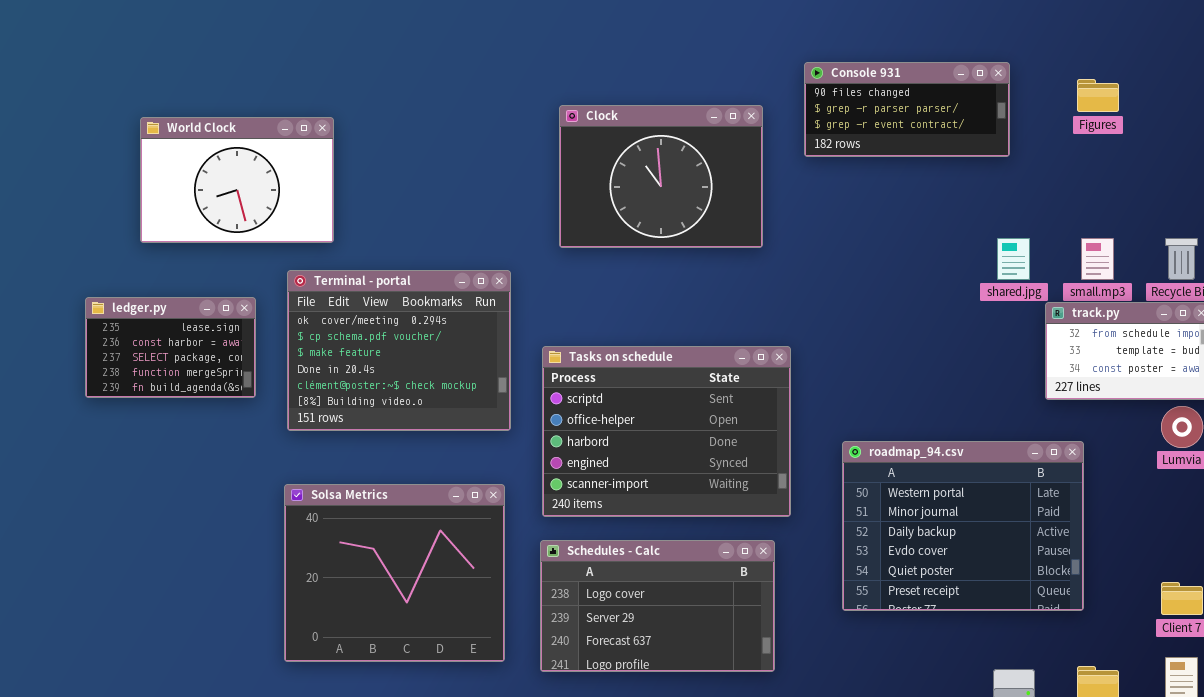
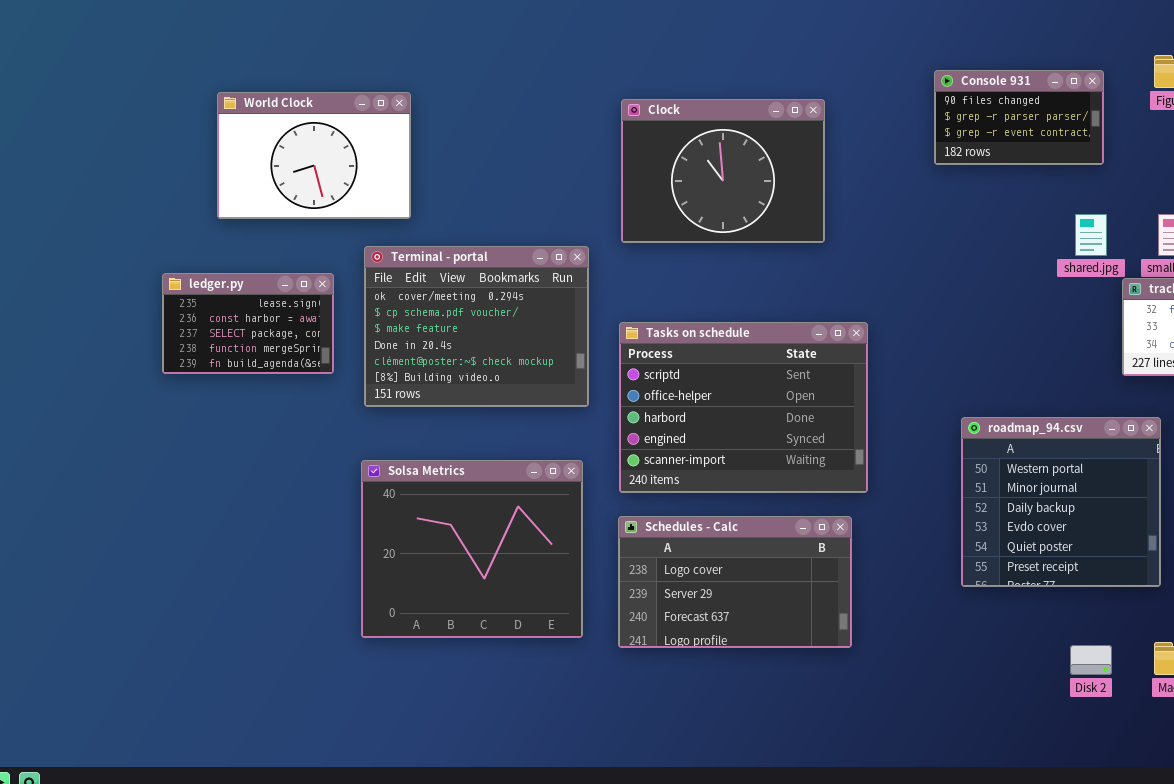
Console 931: [804,62,1010,157] -> [934,70,1104,165], moved, resized
Clock: [559,105,763,248] -> [621,99,825,243], moved
roadmap_94.csv: [842,441,1084,611] -> [961,417,1161,587], resized

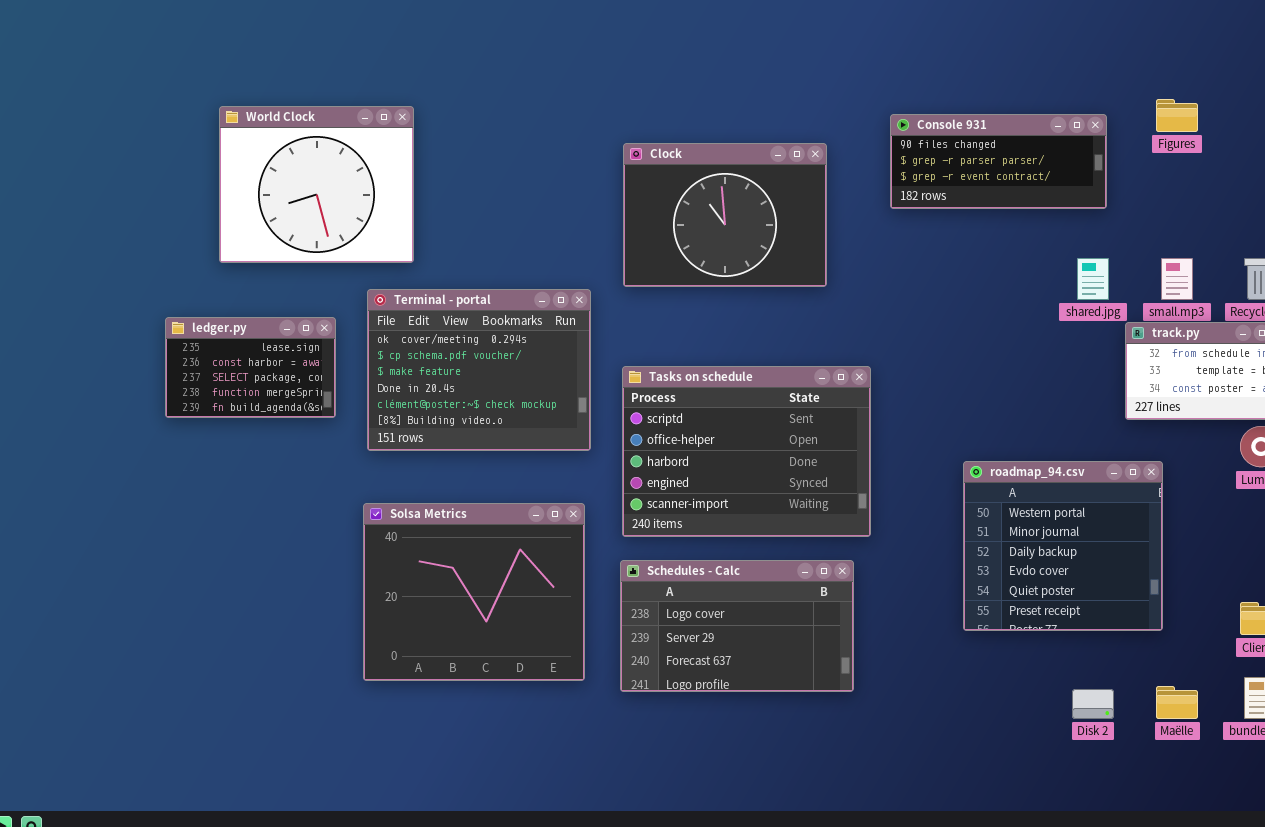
Console 931: [934,70,1104,165] -> [890,114,1107,209], resized
World Clock: [217,92,411,219] -> [219,106,414,263], resized

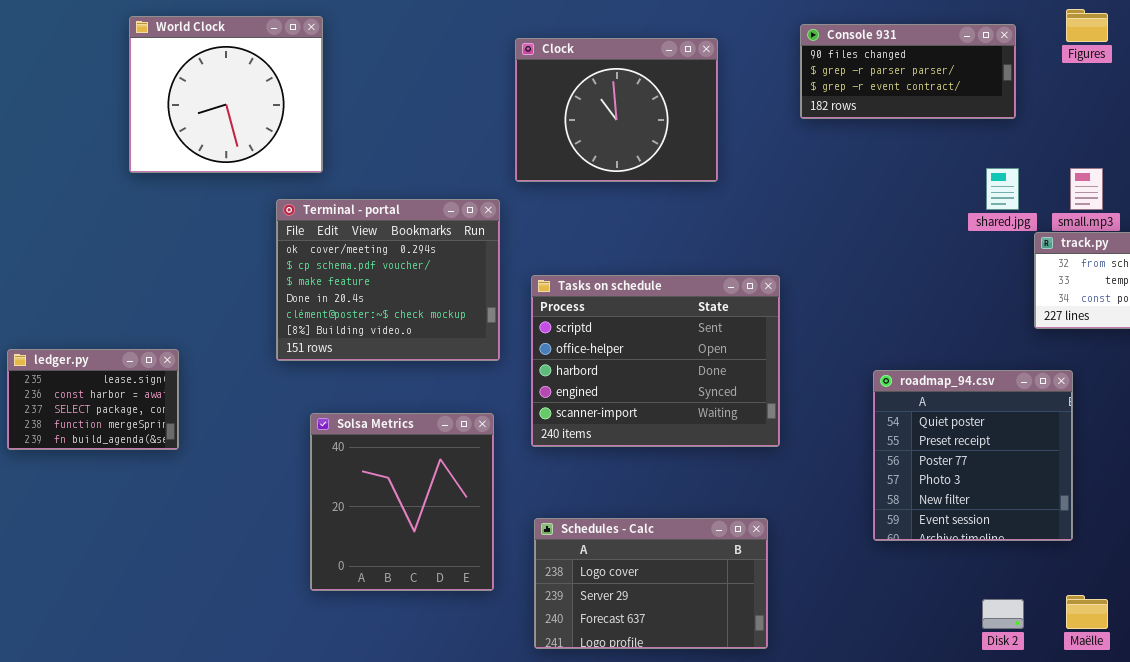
Clock: [623,143,827,287] -> [515,38,718,182], moved
ledger.py: [165,317,336,418] -> [7,349,179,450], moved
roadmap_94.csv: [963,461,1163,631] -> [873,370,1073,541], scrolled down 4 rows
Solsa Metrics: [363,503,585,681] -> [310,413,494,591], resized
Schedules - Calc: [620,560,854,692] -> [534,518,768,649], moved

